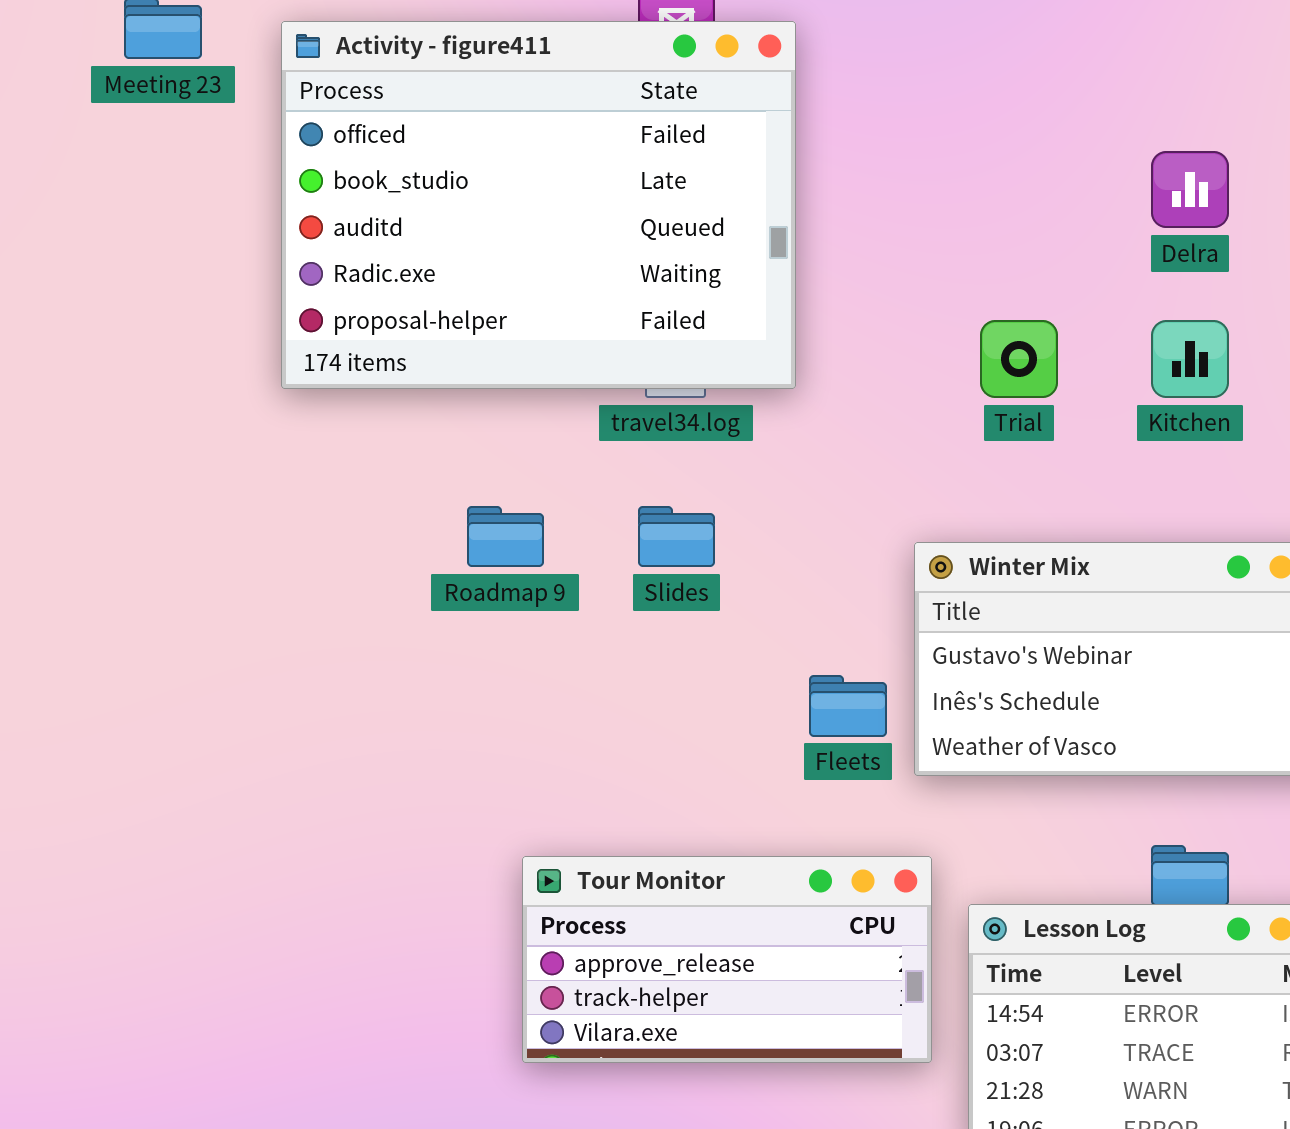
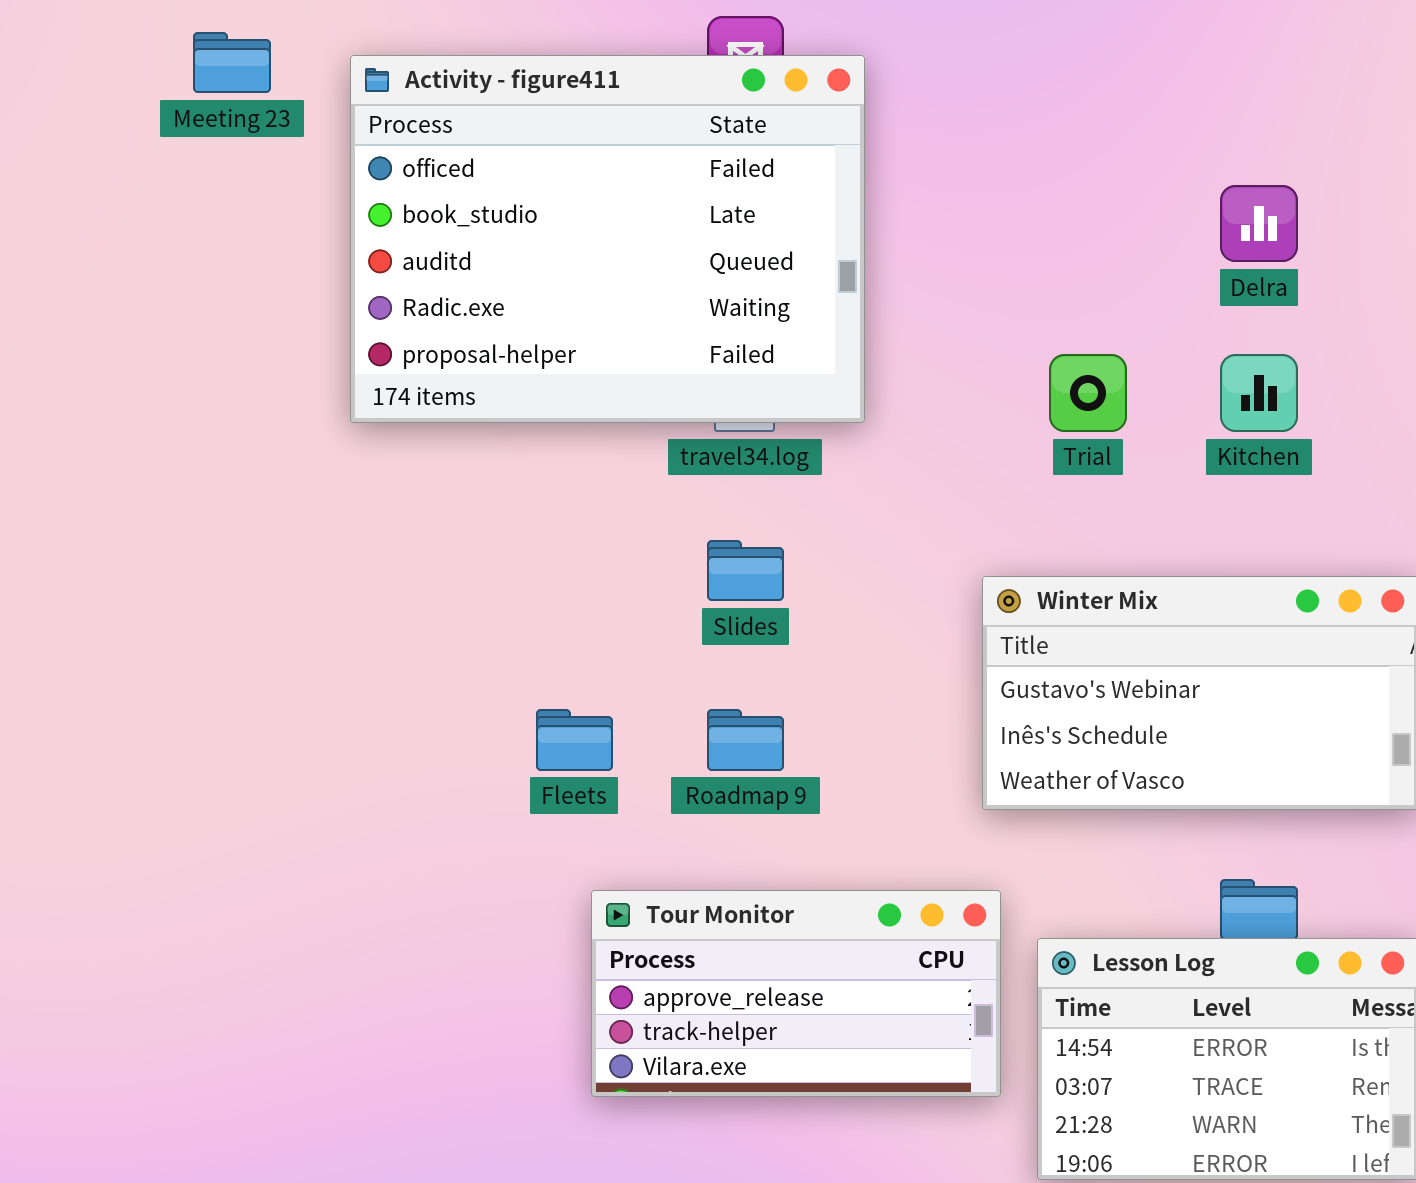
Roadmap 9: [467,506,544,567] -> [707,709,784,771], moved
Fleets: [809,675,887,737] -> [536,709,613,771], moved

